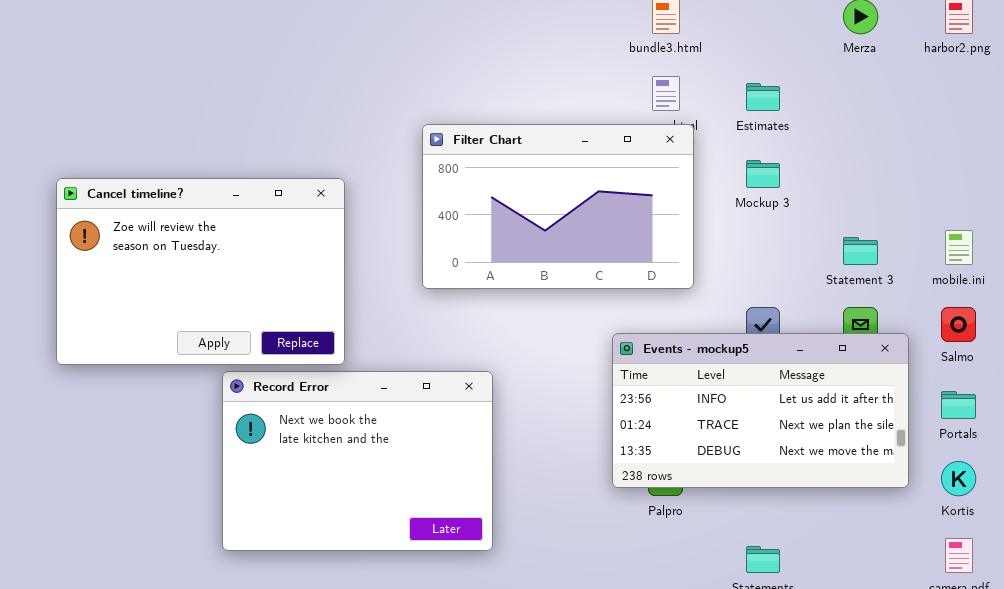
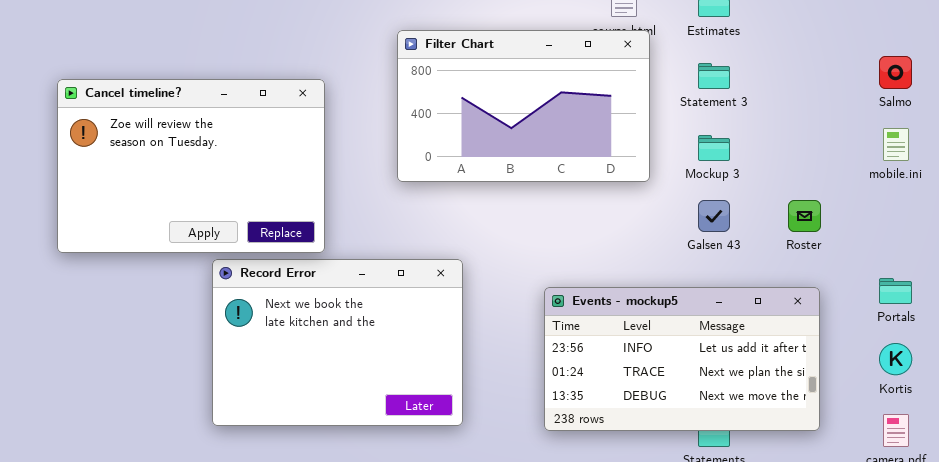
Mockup 3: [746,160,780,188] -> [698,135,730,161], moved
Statement 3: [843,237,878,265] -> [698,63,730,89], moved
Salmo: [941,307,976,342] -> [879,56,912,89], moved
Events - mockup5: [612,333,909,488] -> [544,287,820,431], moved

